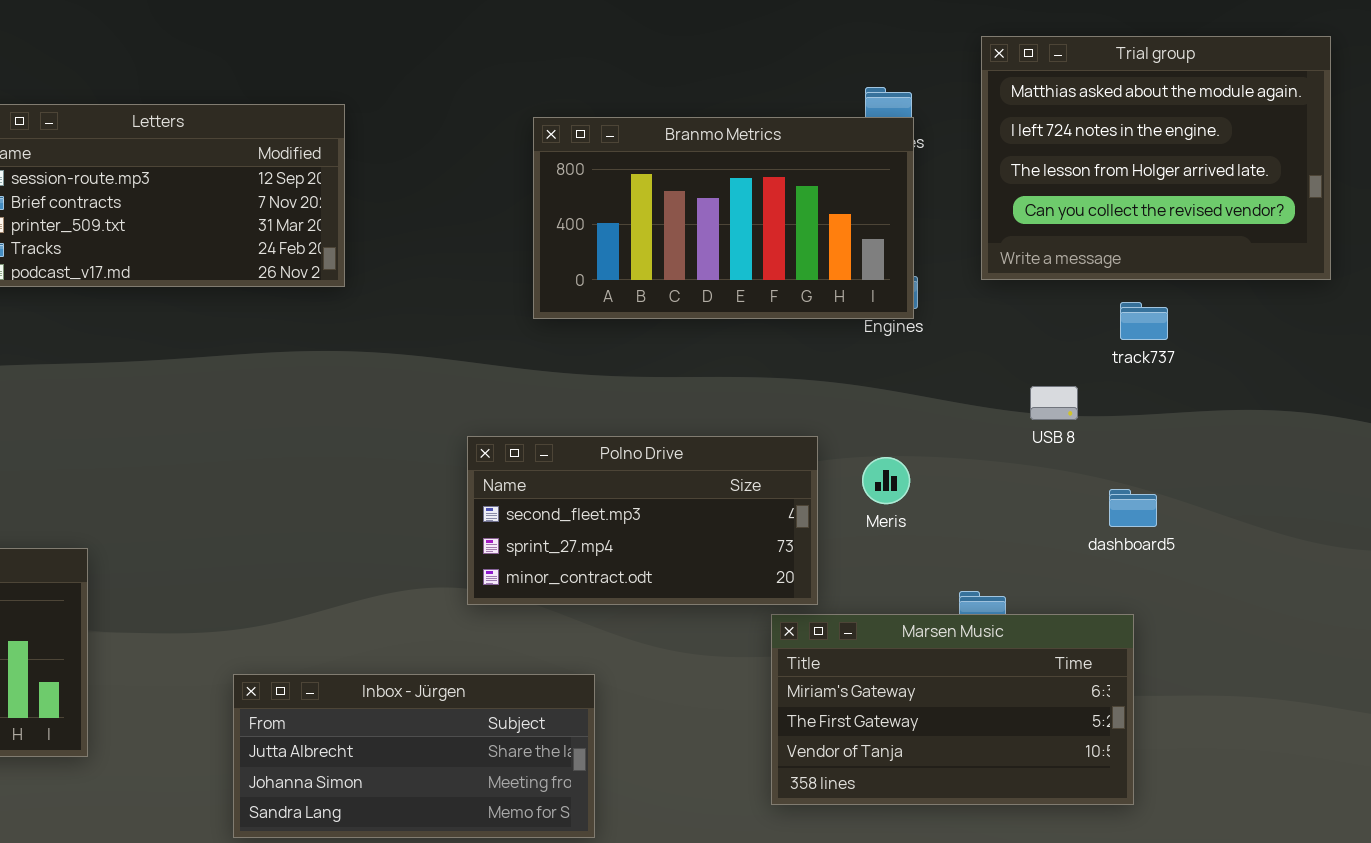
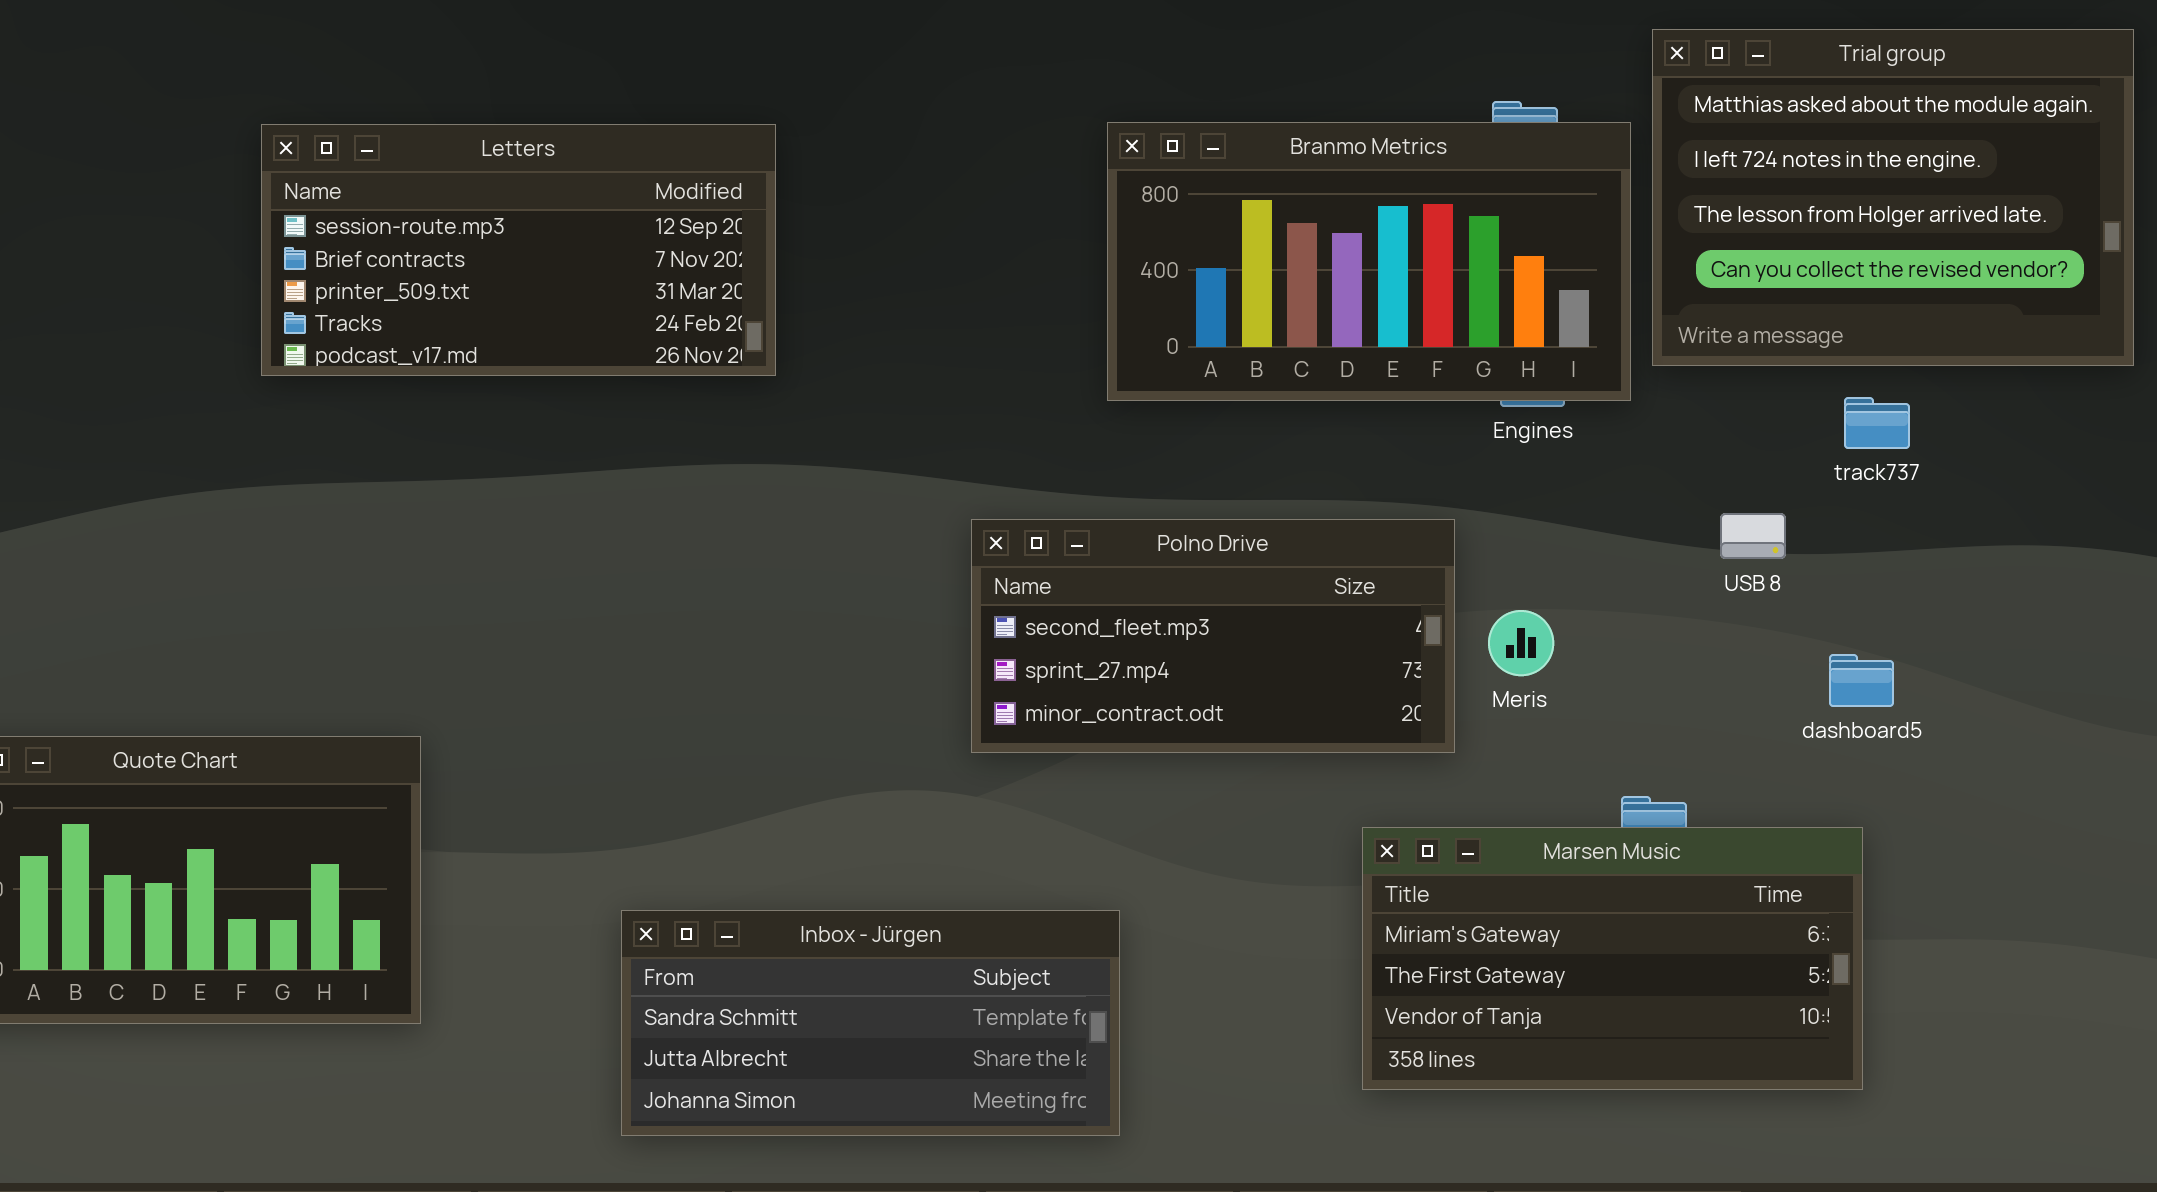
Branmo Metrics: [533,117,914,319] -> [1107,122,1631,401], moved
Polno Drive: [467,436,818,605] -> [971,519,1455,753], moved
Inbox - Jürgen: [233,674,595,838] -> [621,910,1120,1136], scrolled up 1 row

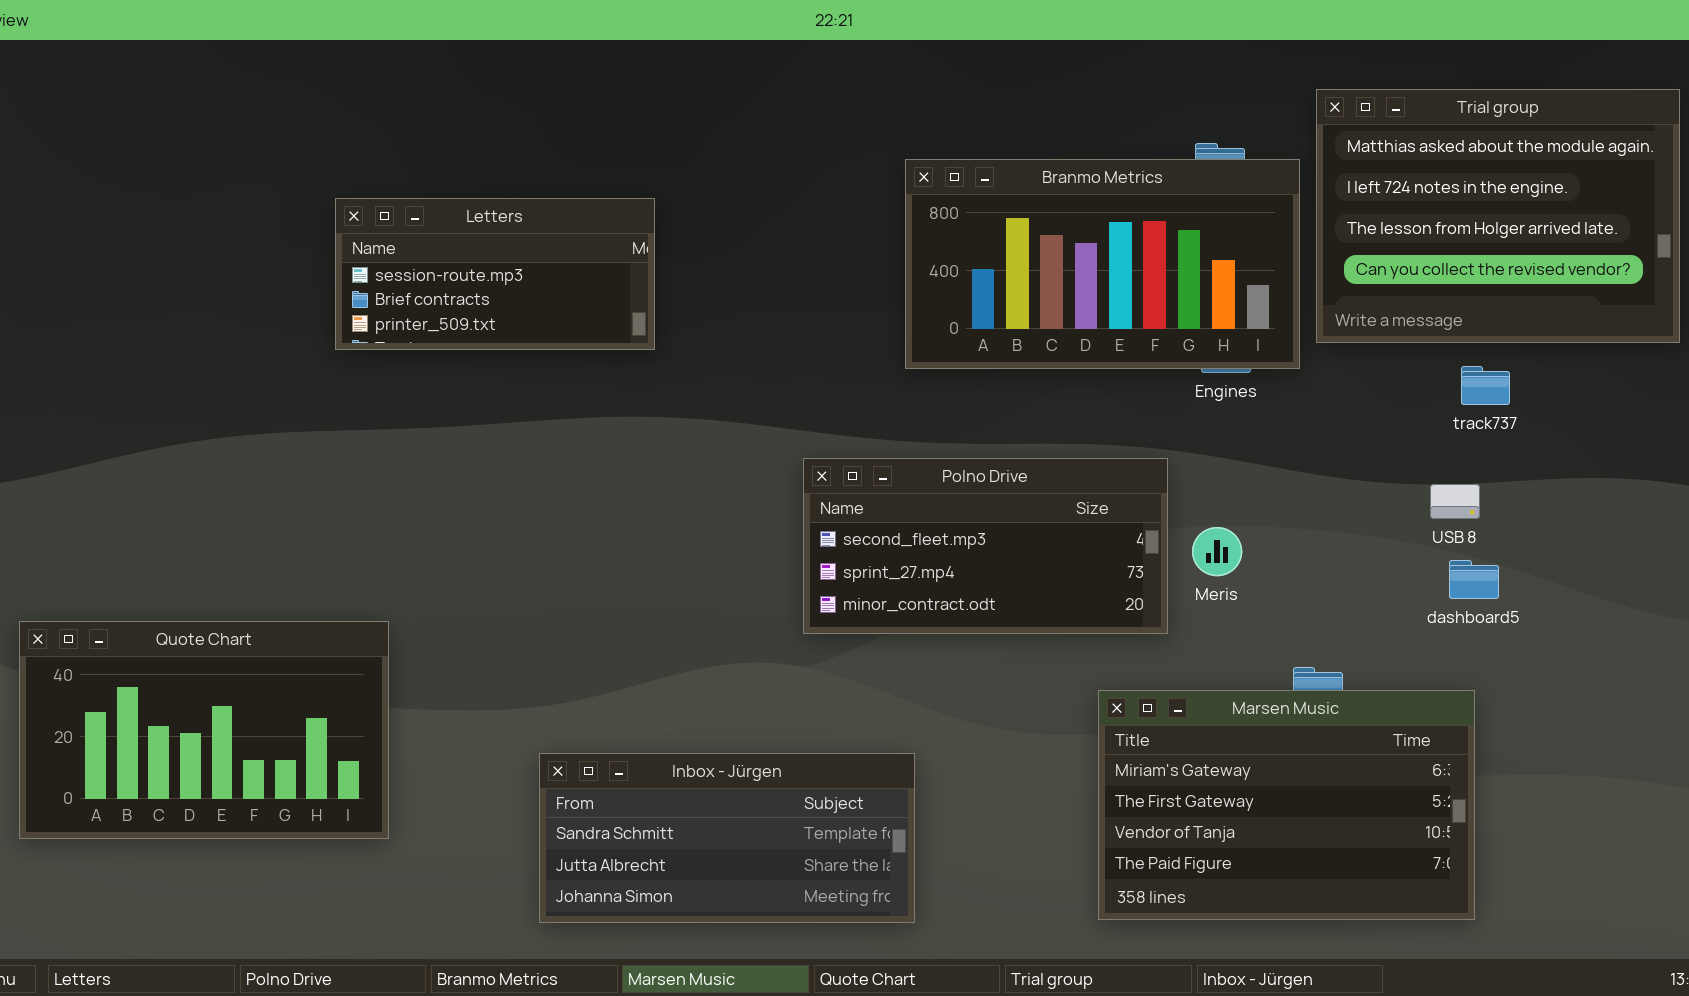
Letters: [261,124,776,376] -> [335,198,655,350], resized
USB 8: [1720,513,1786,559] -> [1430,484,1480,519], moved
Marsen Music: [1362,827,1863,1090] -> [1098,690,1475,920], resized

